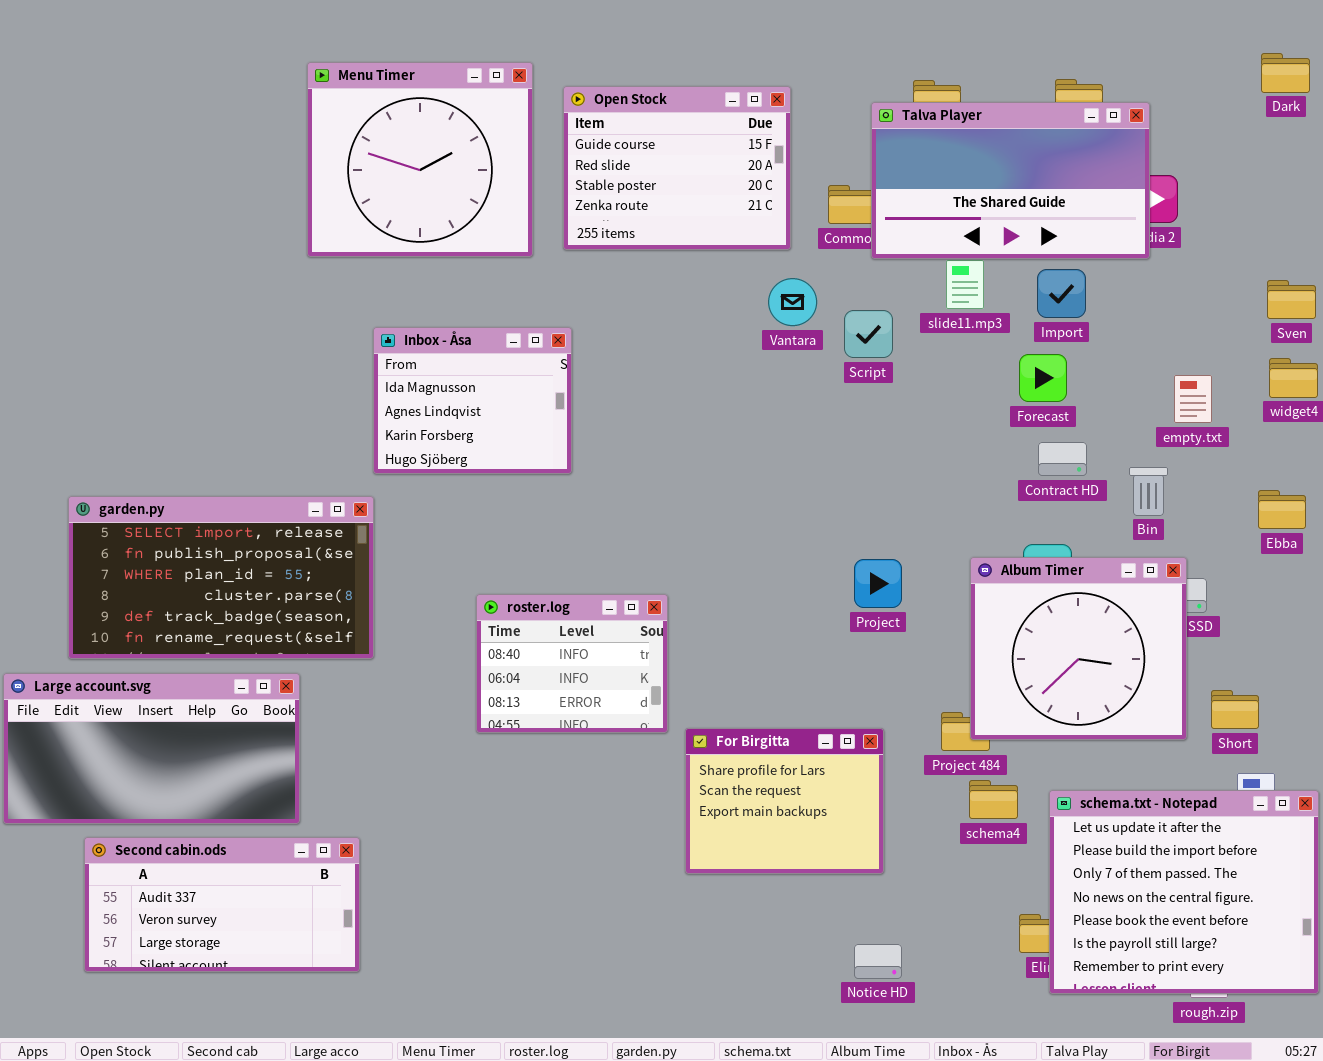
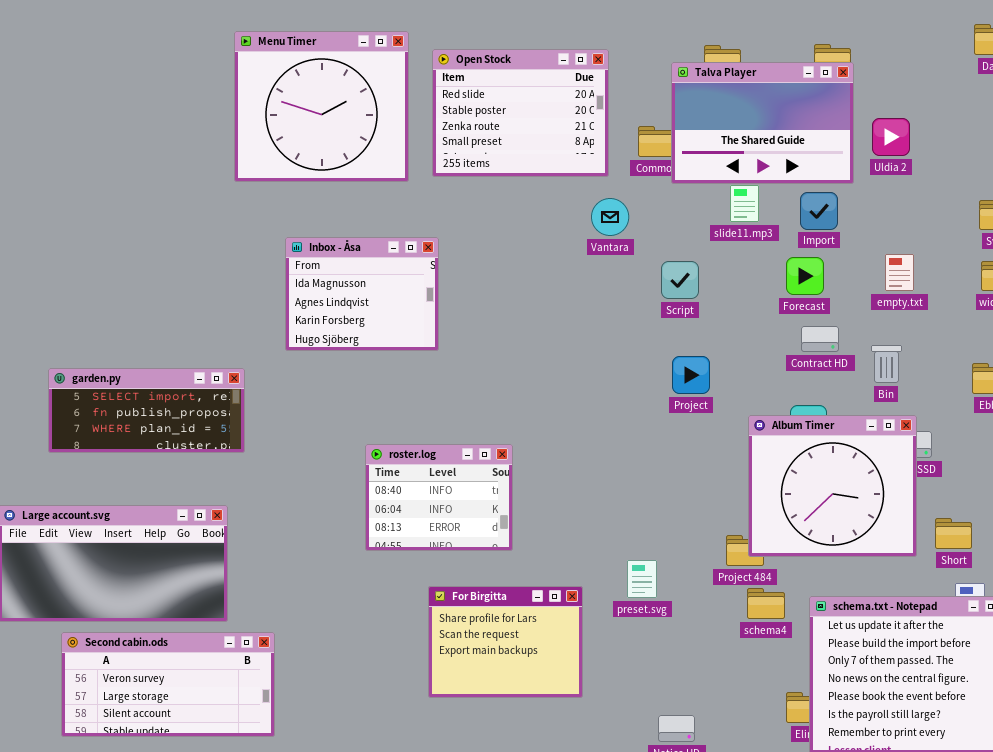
Open Stock: [563,86,791,250] -> [432,49,609,177], scrolled down 1 row
Talva Player: [871,102,1150,259] -> [671,62,854,184], resized
Script: [844,310,893,358] -> [661,261,699,299], moved
empty.txt: [1174,375,1212,423] -> [885,254,914,291], moved
garden.py: [68,496,374,659] -> [48,368,245,453], resized
Project: [854,559,902,608] -> [672,356,710,394], moved
For Birgitta: [685,728,884,874] -> [428,586,583,698], moved
Second cabin.ods: [84,837,360,972] -> [61,632,275,737], scrolled down 1 row

